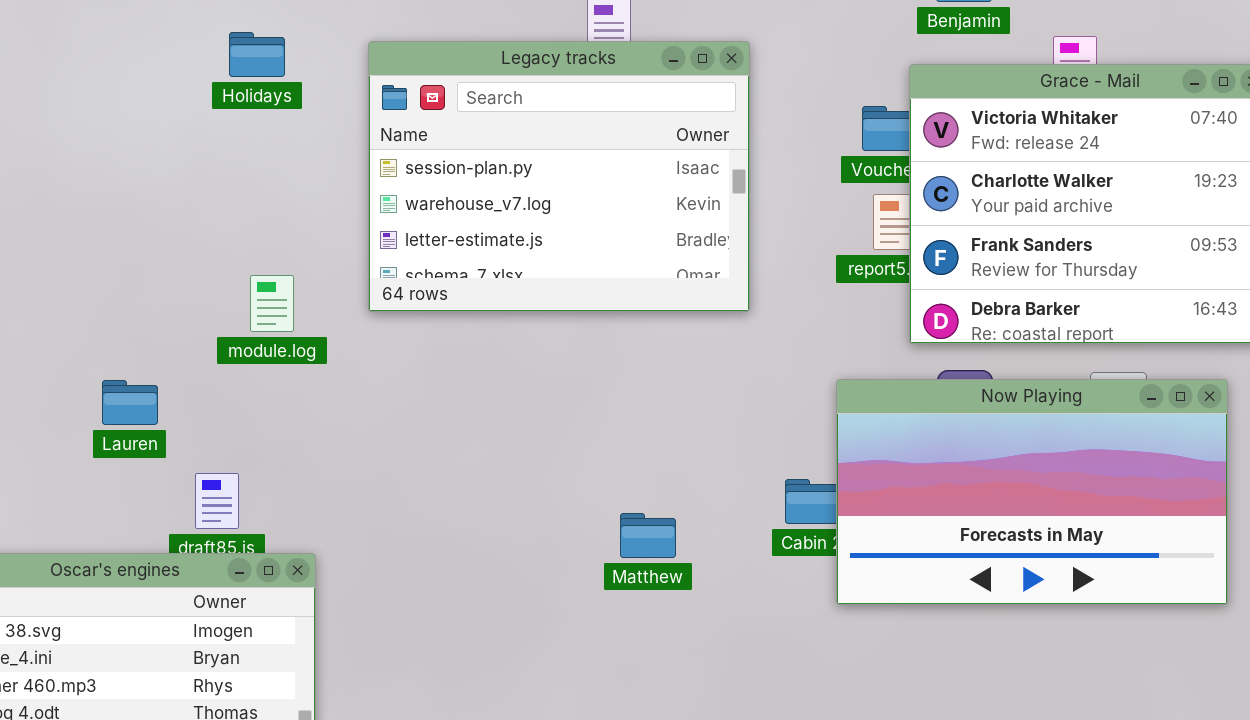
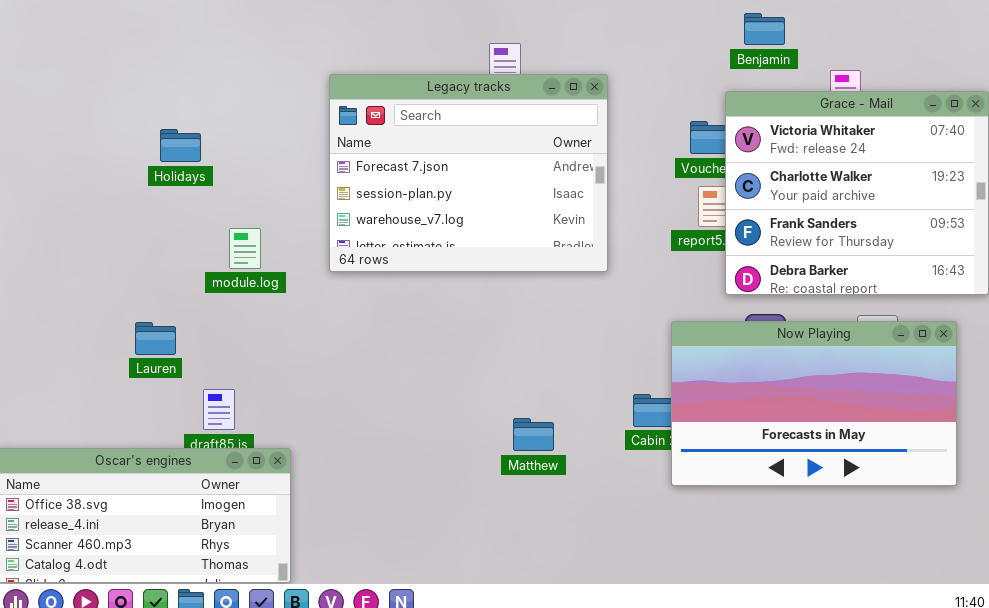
Holidays: [229,32,285,77] -> [160,129,201,162], moved
Legacy tracks: [368,41,750,312] -> [329,74,608,272], scrolled up 1 row
module.log: [250,275,294,332] -> [229,228,261,269], moved

